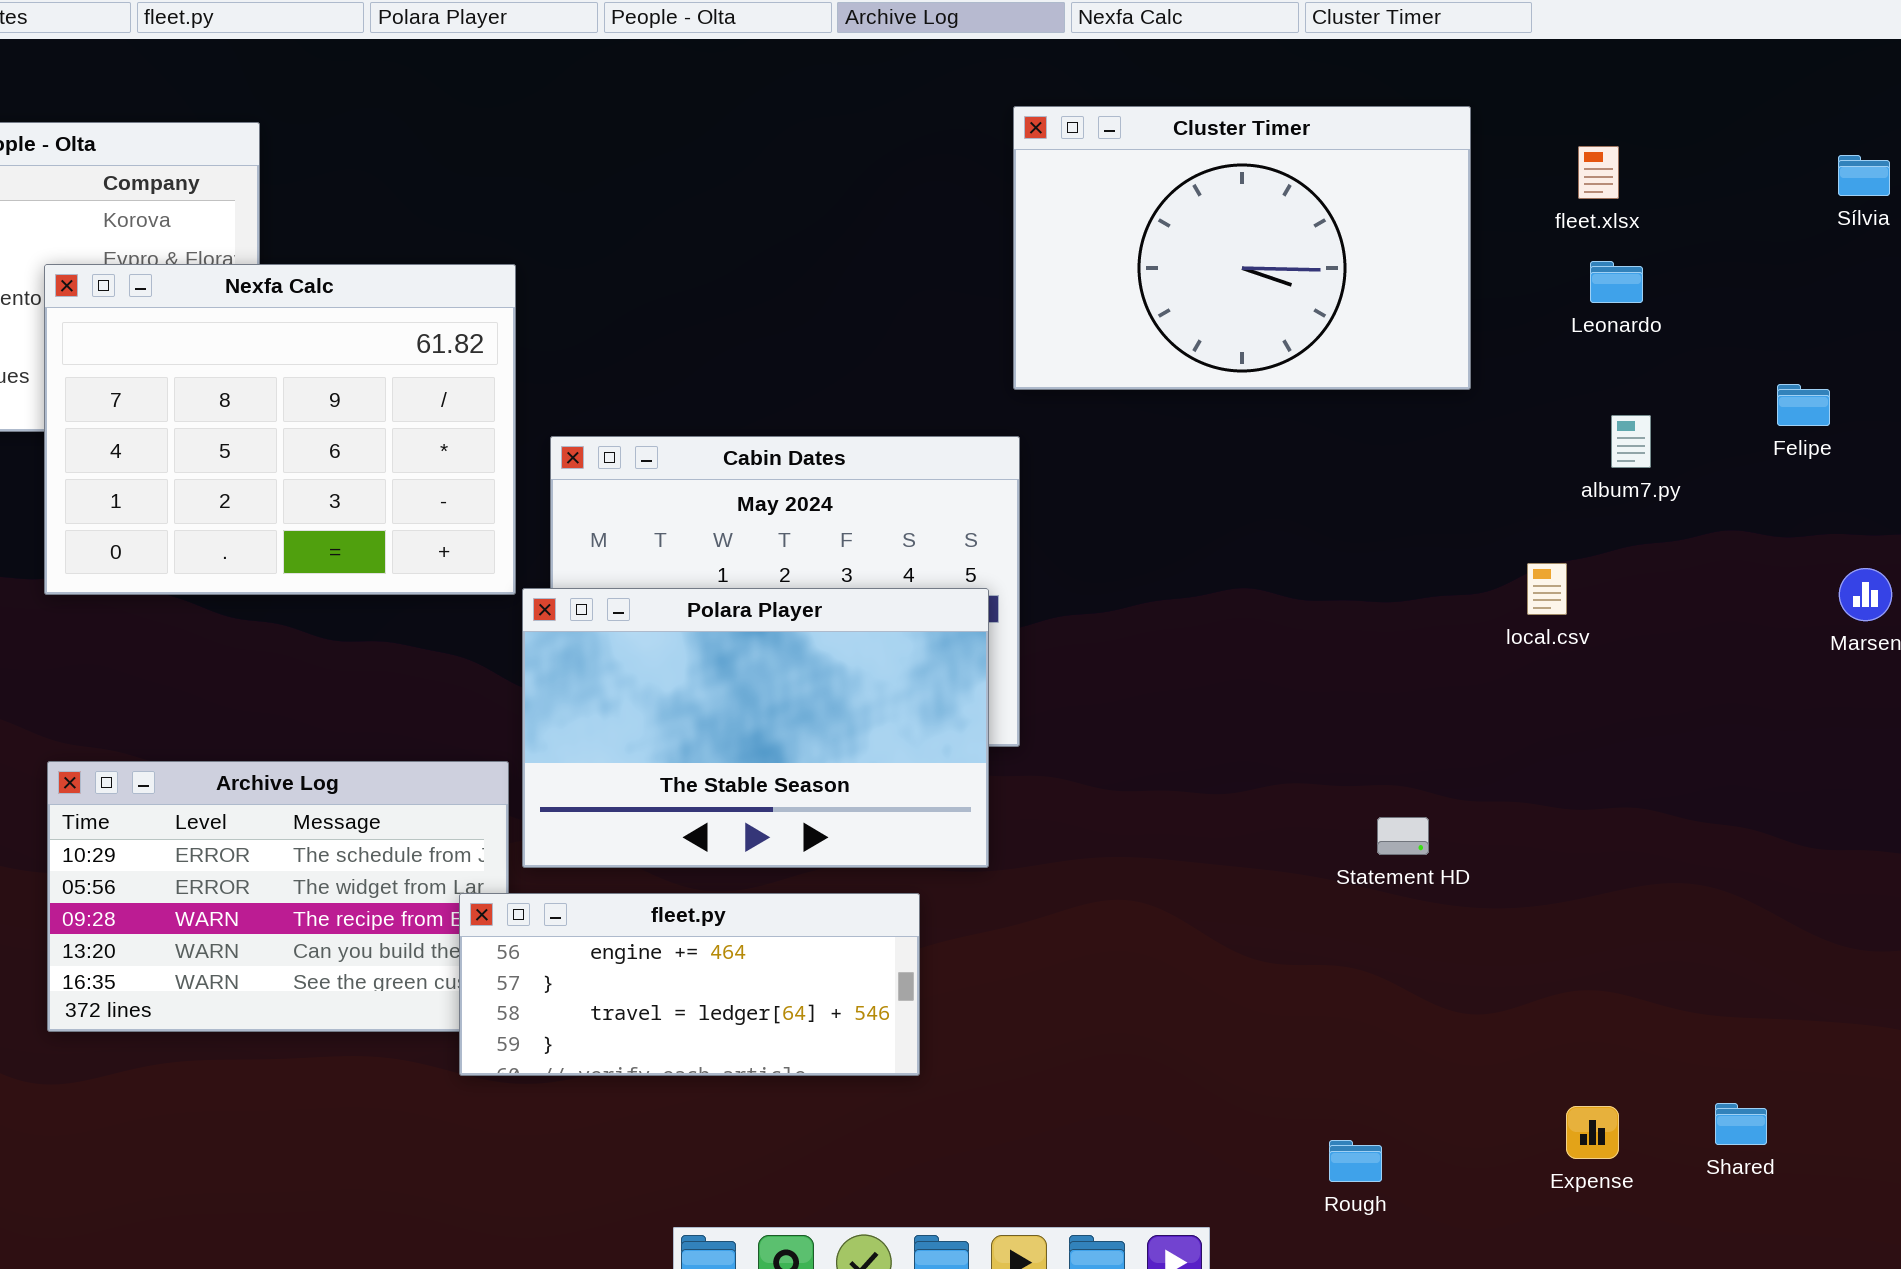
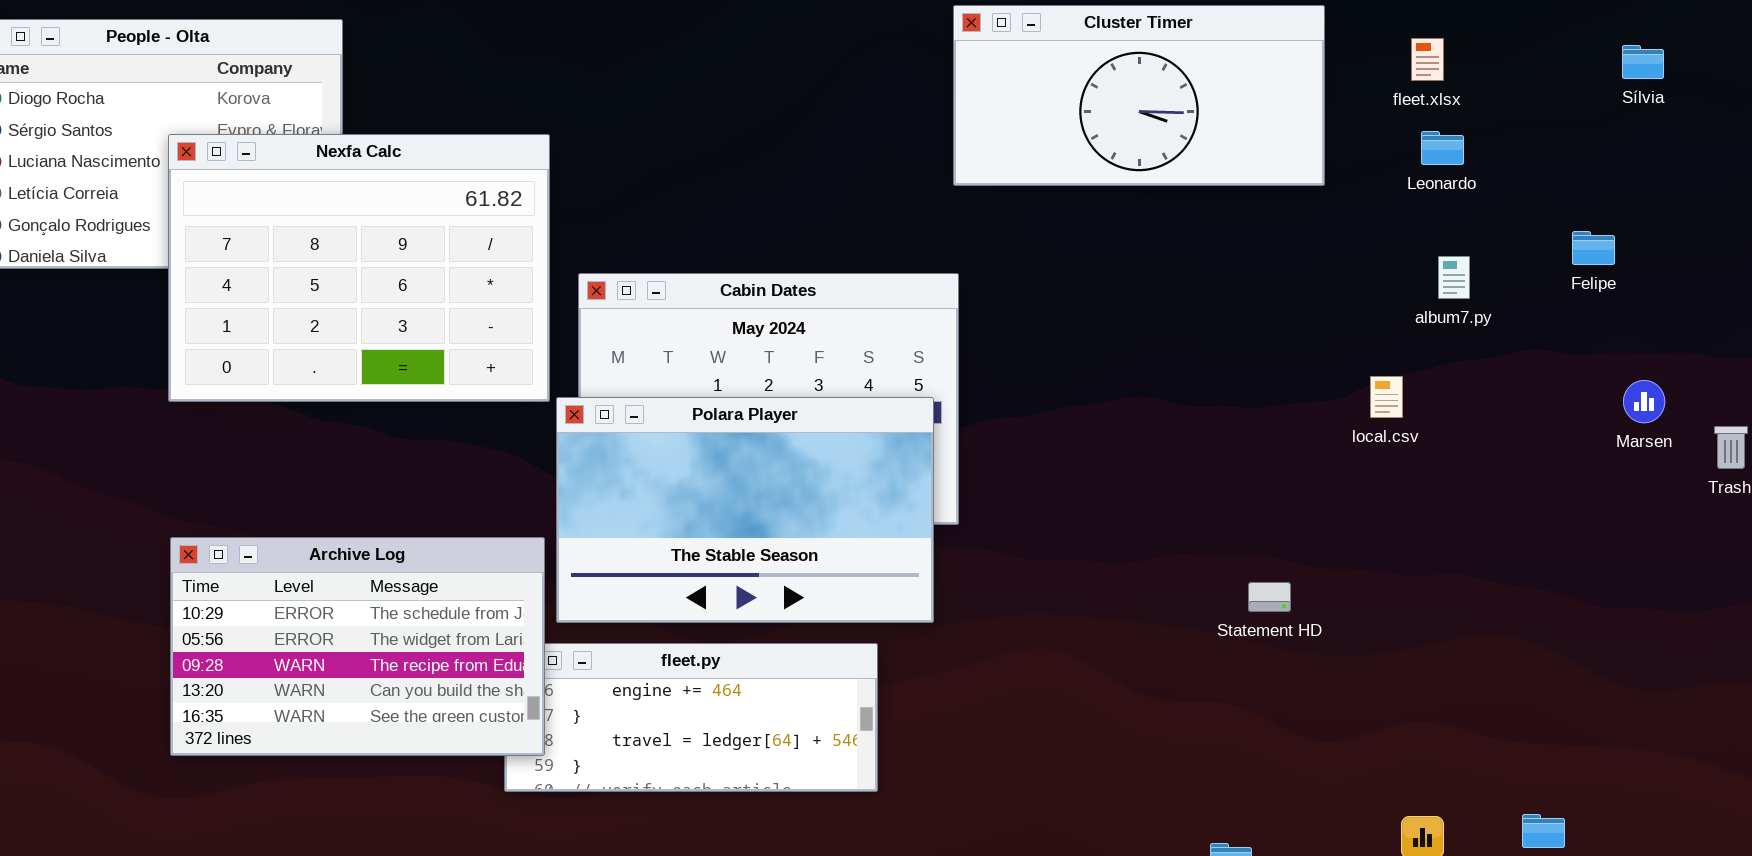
Cluster Timer: [1013,106,1471,390] -> [953,5,1325,186], resized
Archive Log: [47,761,509,1032] -> [170,537,545,756], raised

